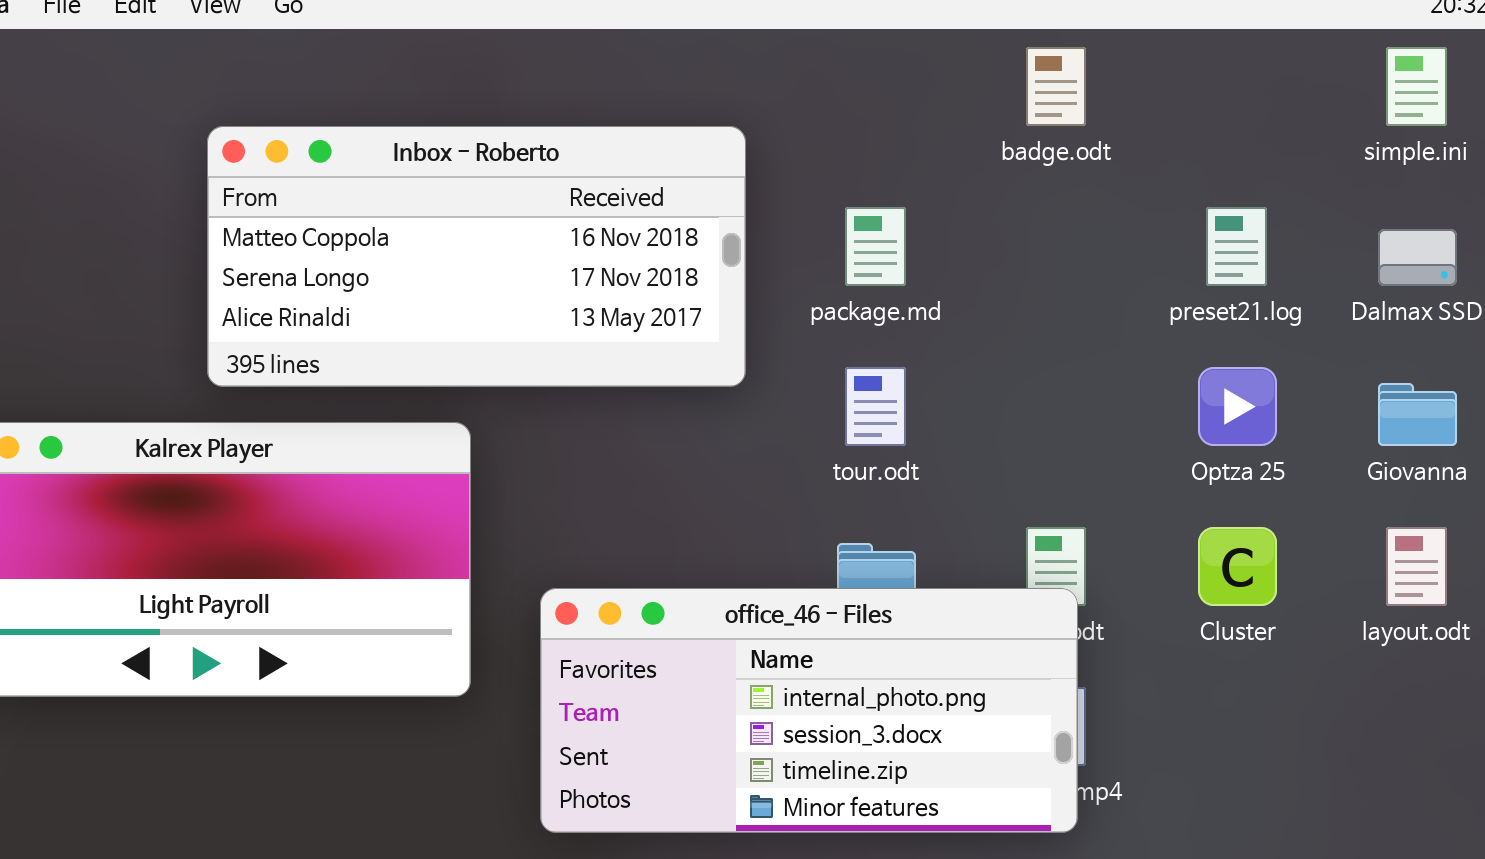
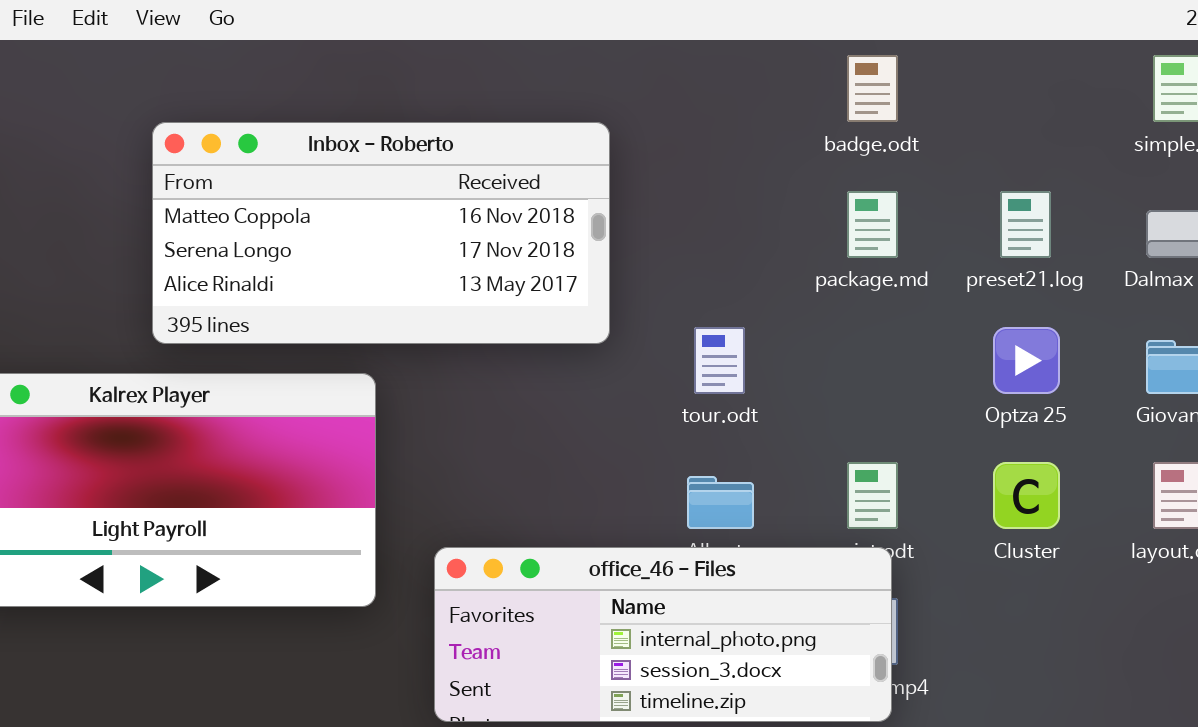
package.md: [845,207,906,286] -> [847,191,898,258], moved
office_46 - Files: [540,588,1078,833] -> [434,547,892,722], resized

